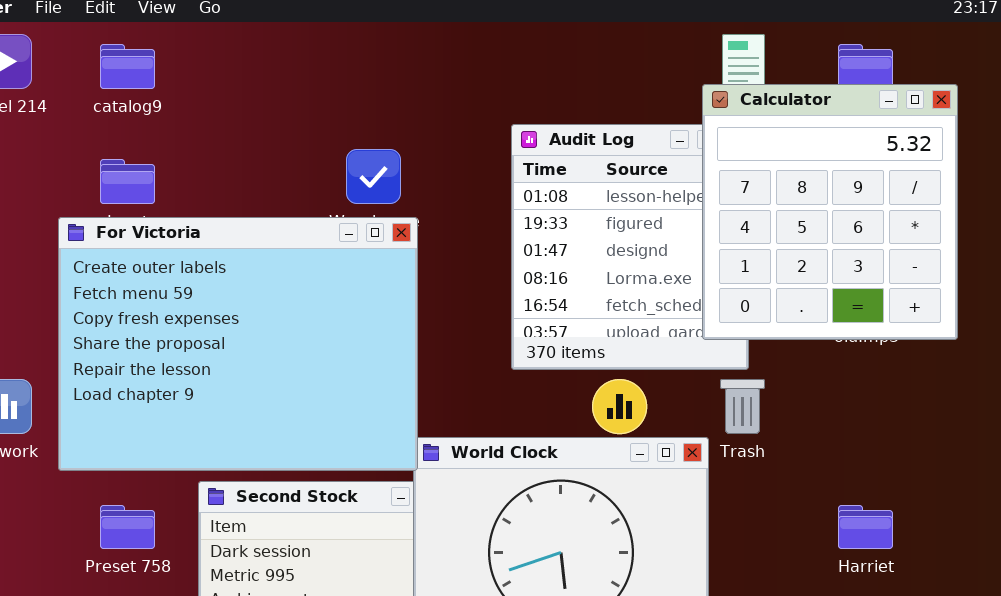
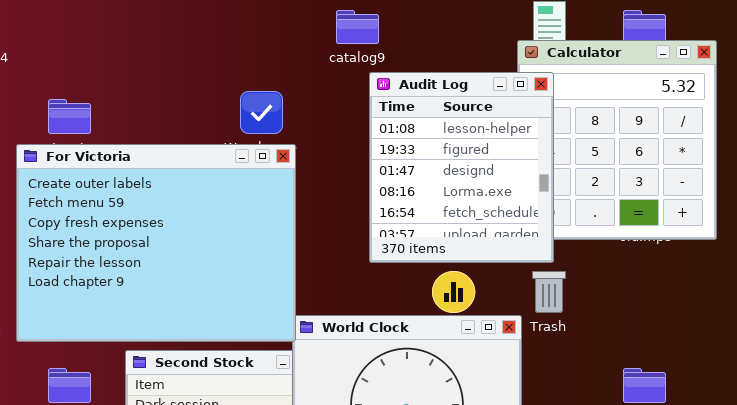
catalog9: [100,44,155,89] -> [336,10,379,44], moved
Audit Log: [511,124,749,370] -> [369,72,554,263], raised

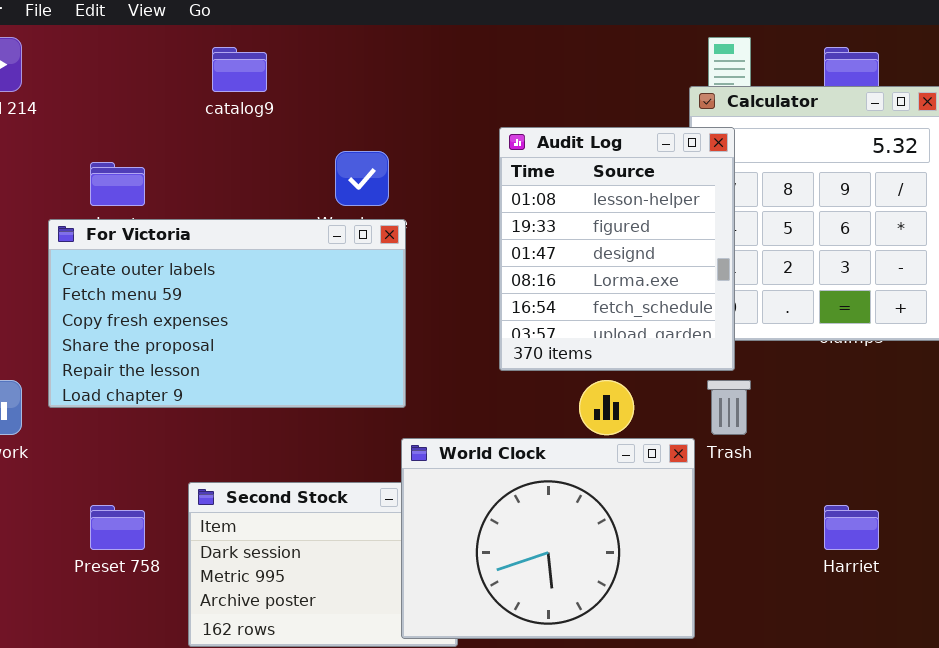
catalog9: [336,10,379,44] -> [212,47,267,92], moved
For Victoria: [16,144,296,342] -> [48,219,406,408], resized

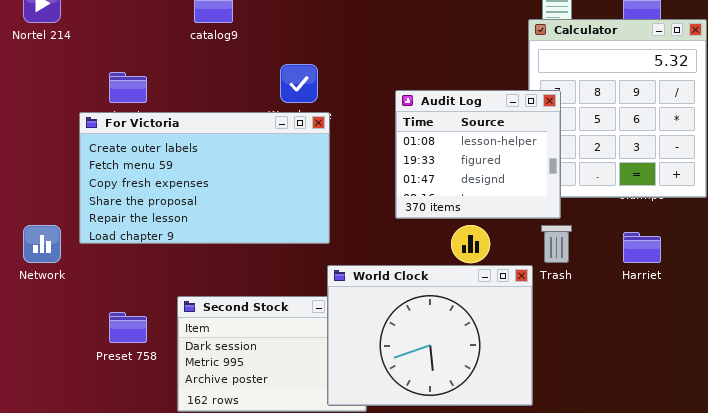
Audit Log: [499,127,735,371] -> [395,90,561,219], resized
Harriet: [824,505,879,550] -> [623,232,661,263], moved

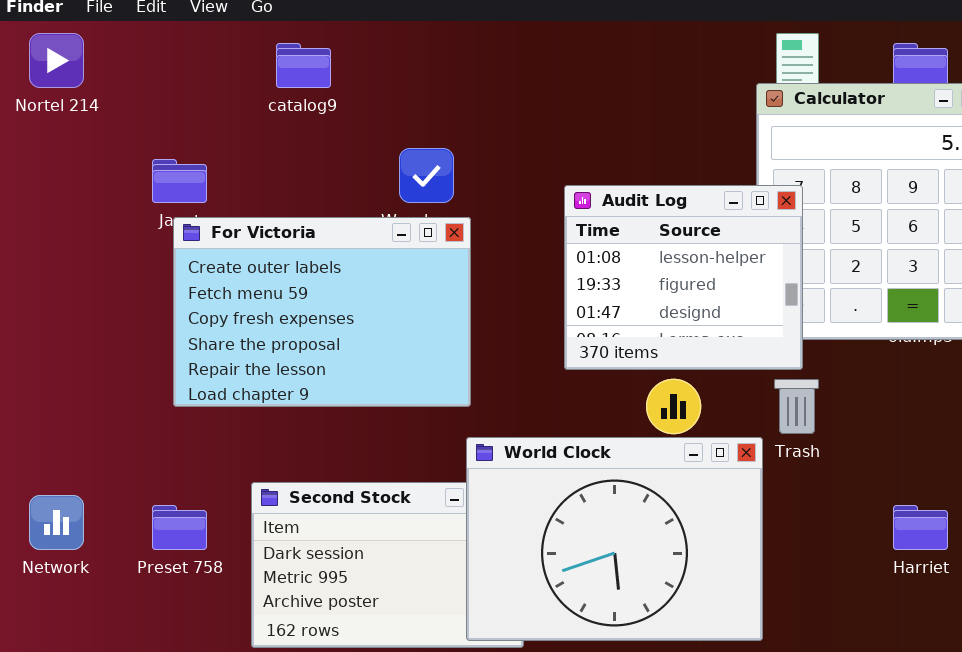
For Victoria: [79,112,330,244] -> [173,217,471,407], resized
Network: [23,225,61,263] -> [29,495,84,550], moved
Harriet: [623,232,661,263] -> [893,505,948,550], moved

